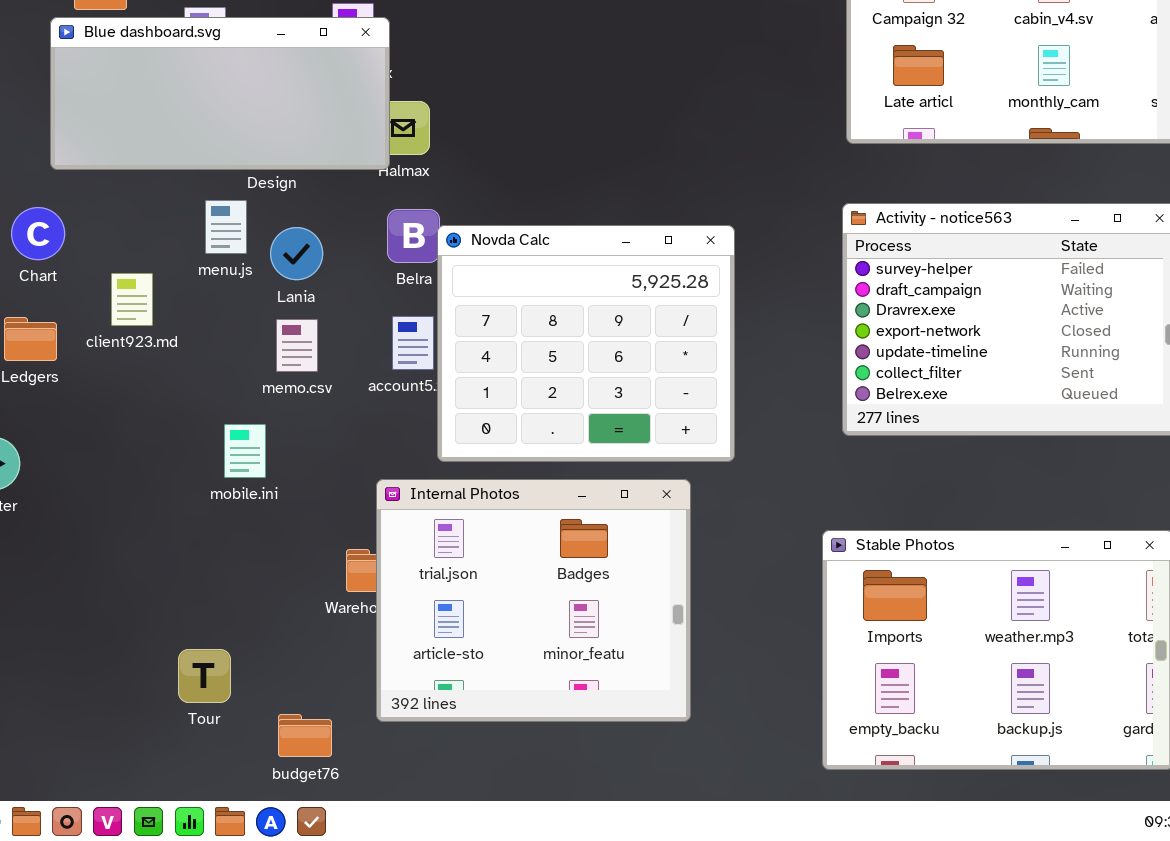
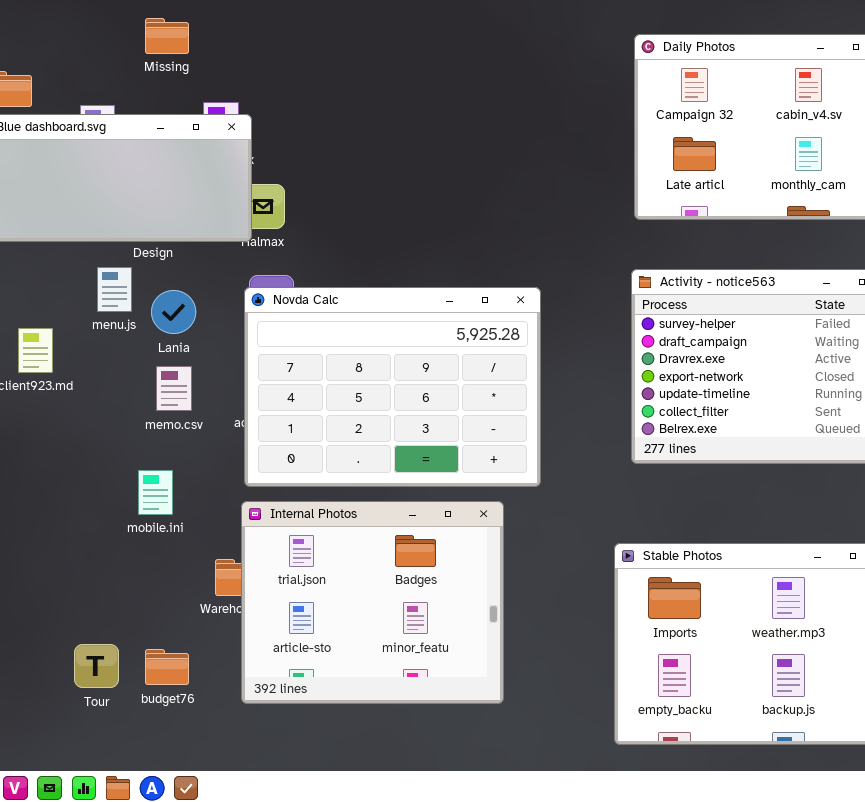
Novda Calc: [437,225,735,462] -> [244,287,541,487], resized
mobile.ini: [224,424,266,478] -> [138,470,173,515], moved
budget76: [278,714,332,757] -> [145,649,189,685], moved

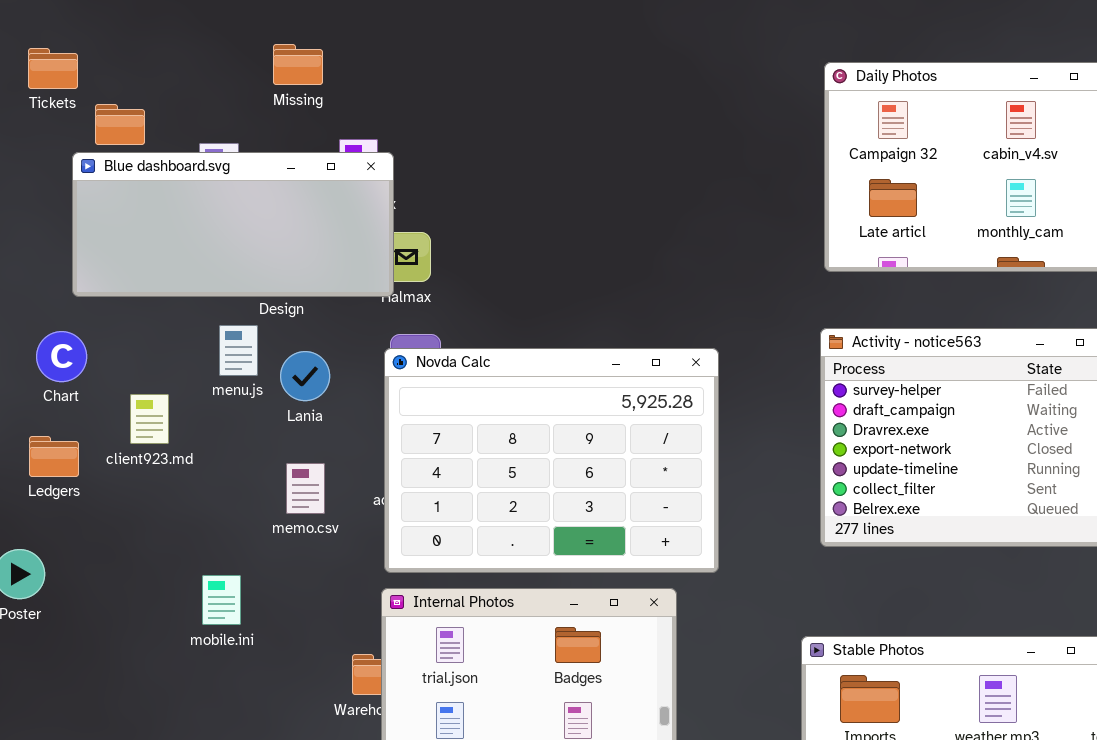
memo.csv: [156,366,192,411] -> [286,463,325,514], moved
mobile.ini: [138,470,173,515] -> [202,575,241,625], moved

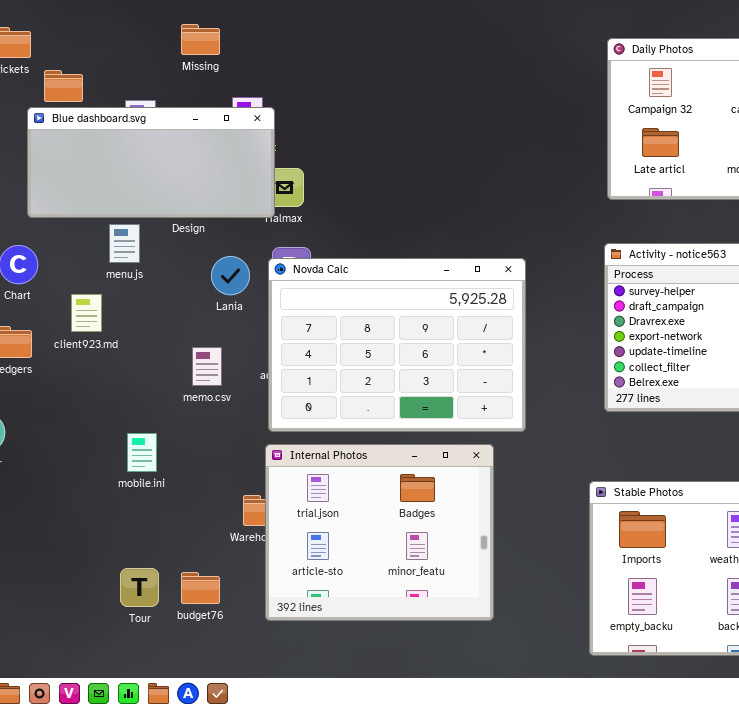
menu.js: [219,325,258,376] -> [109,224,140,263], moved
Lania: [280,351,330,401] -> [211,256,250,295], moved

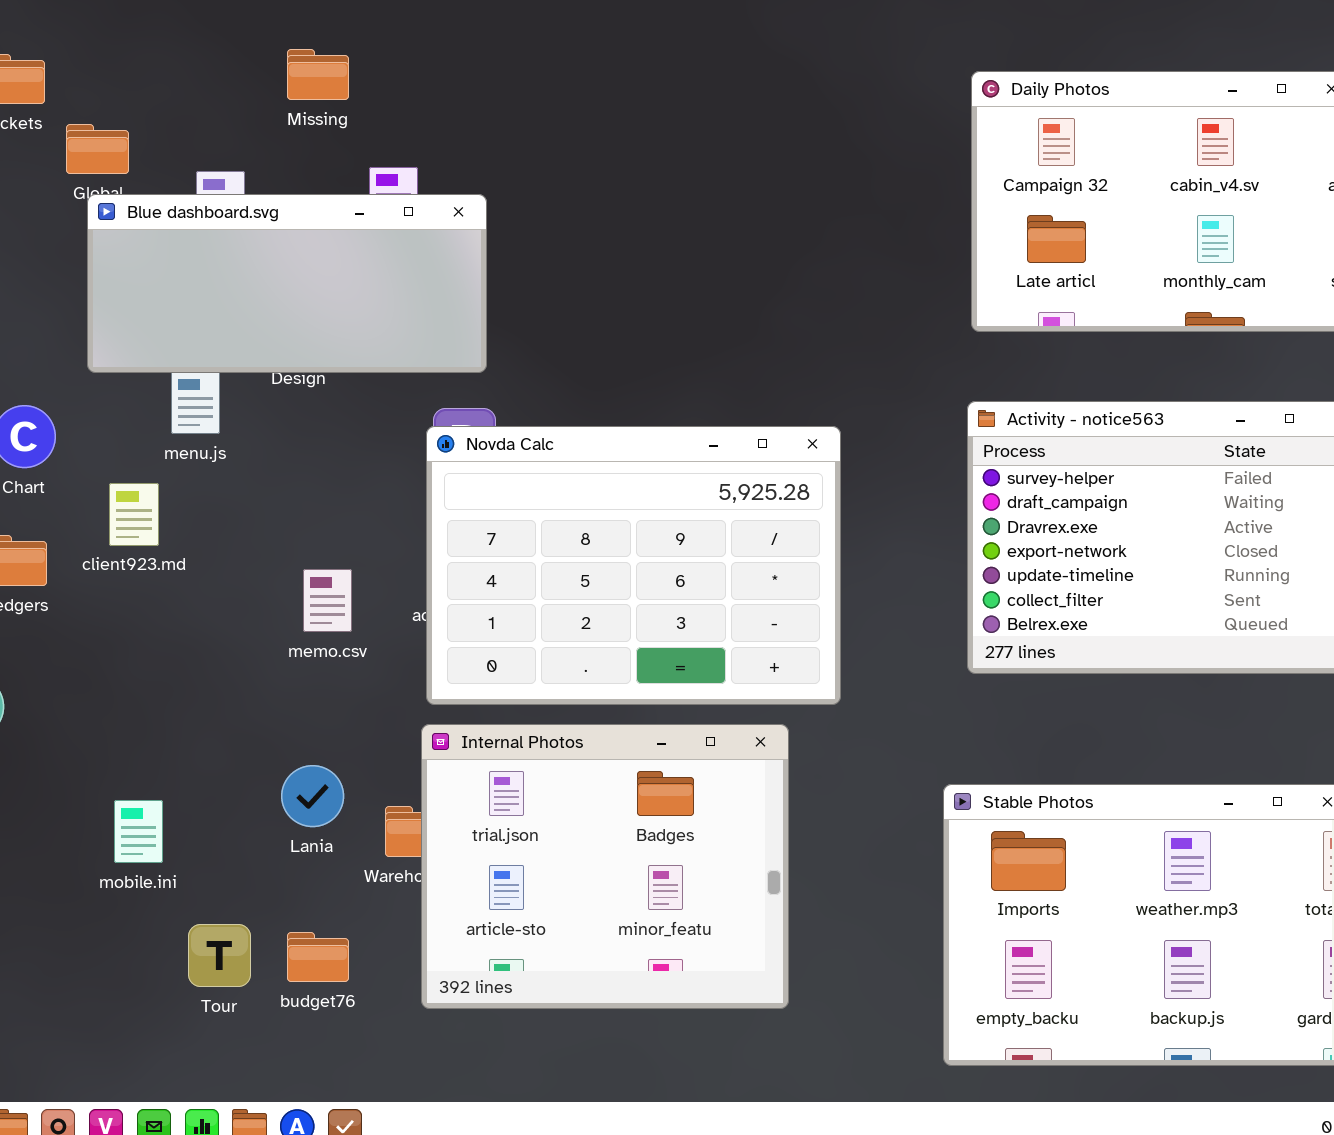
Blue dashboard.svg: [27,107,275,218] -> [87,194,487,373], moved
Lania: [211,256,250,295] -> [281,765,344,827], moved
mobile.ini: [127,433,157,472] -> [114,800,163,863], moved

